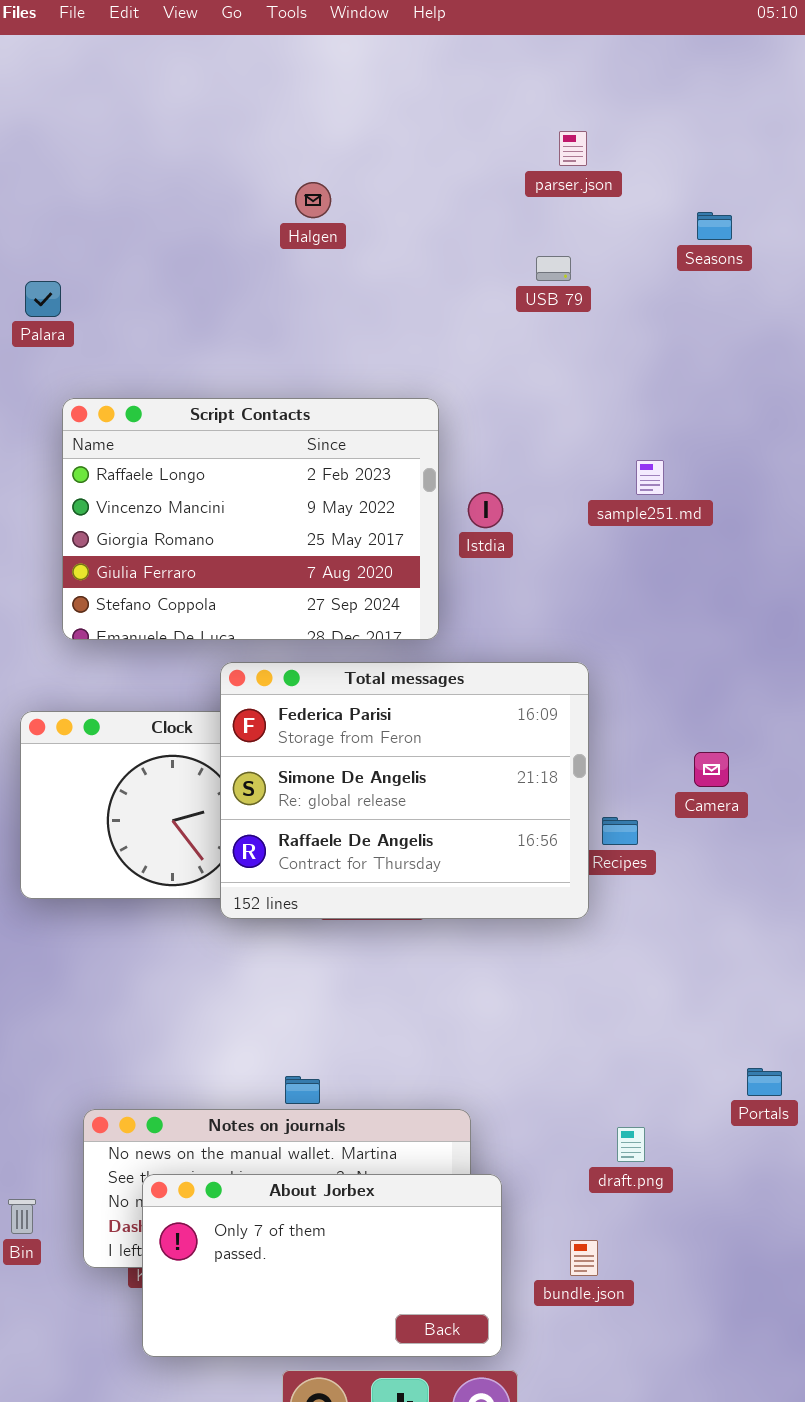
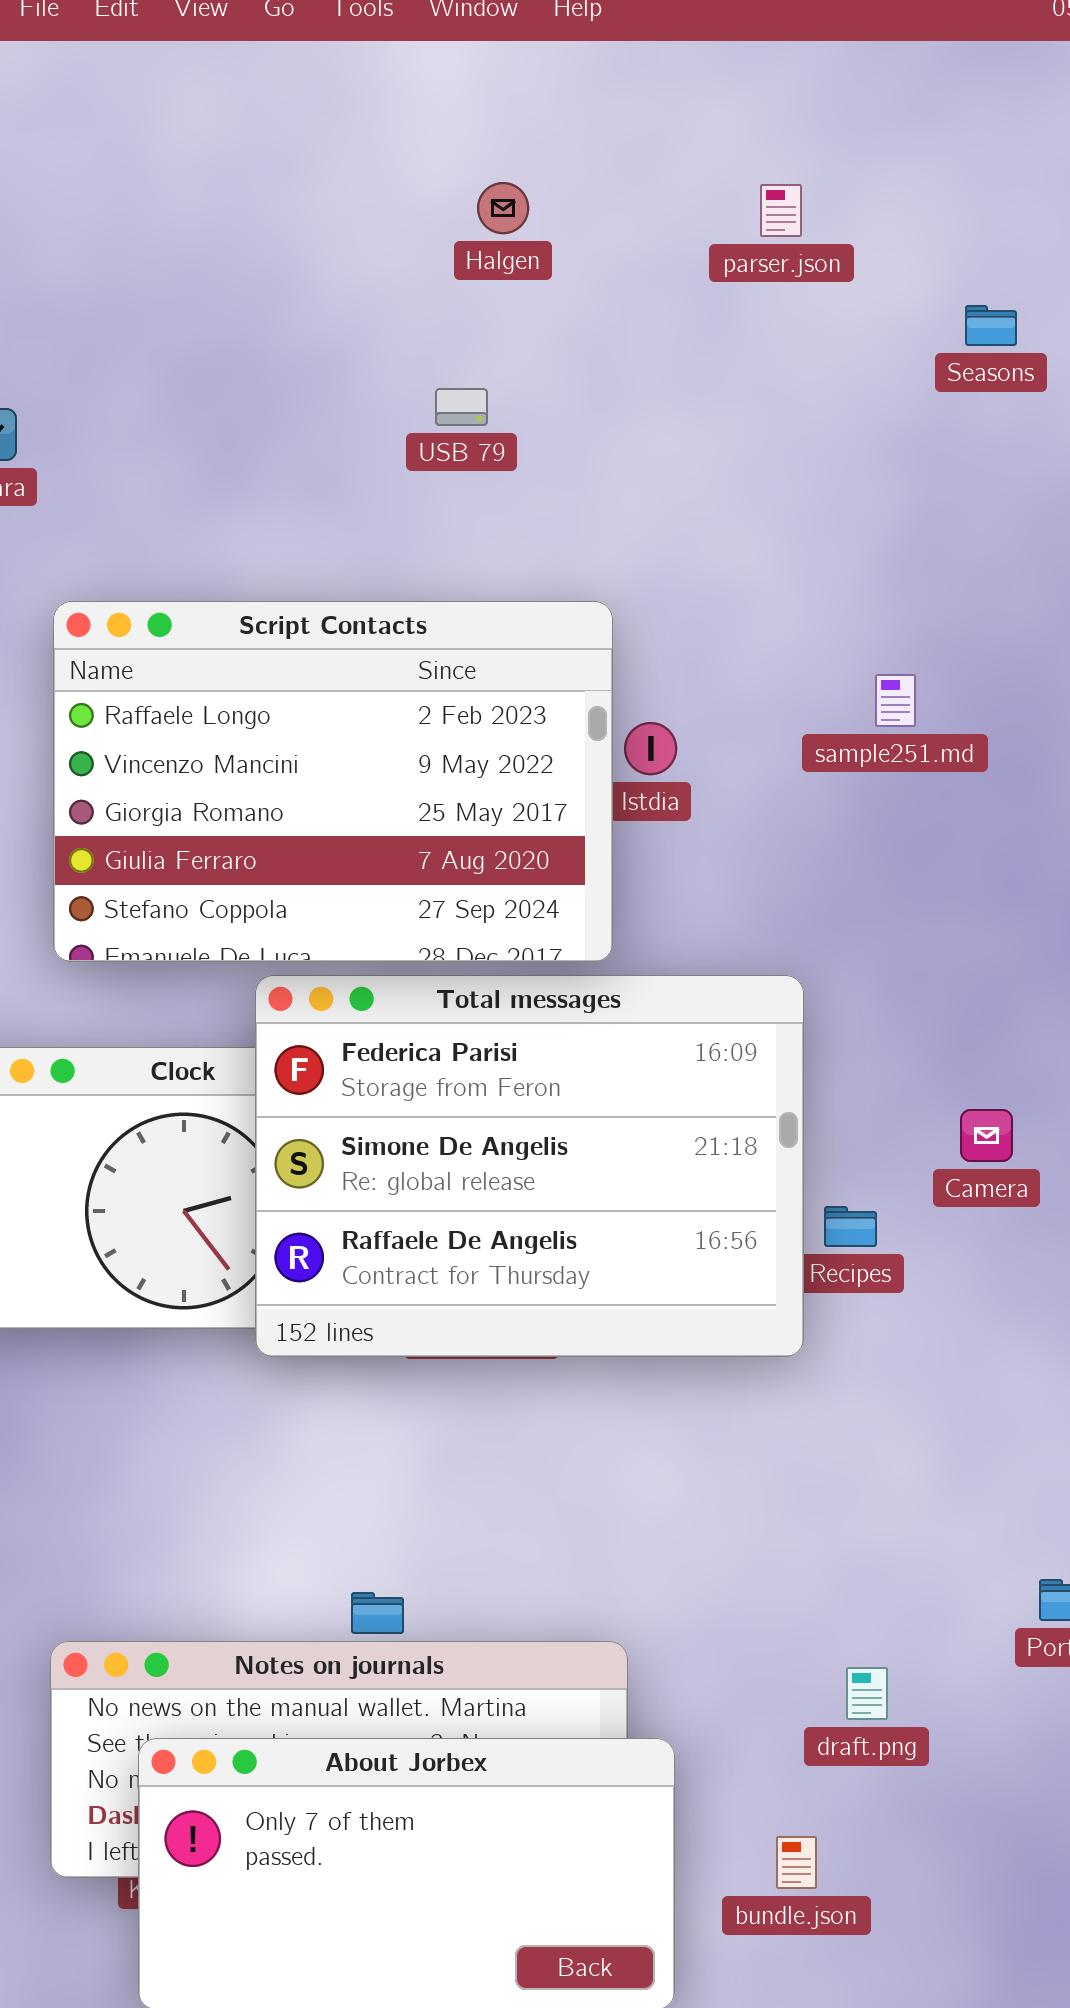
Halgen: [295,182,331,218] -> [477,182,529,234], moved
USB 79: [536,256,571,281] -> [435,388,488,426], moved
Script Contacts: [62,398,439,640] -> [53,601,613,962], moved

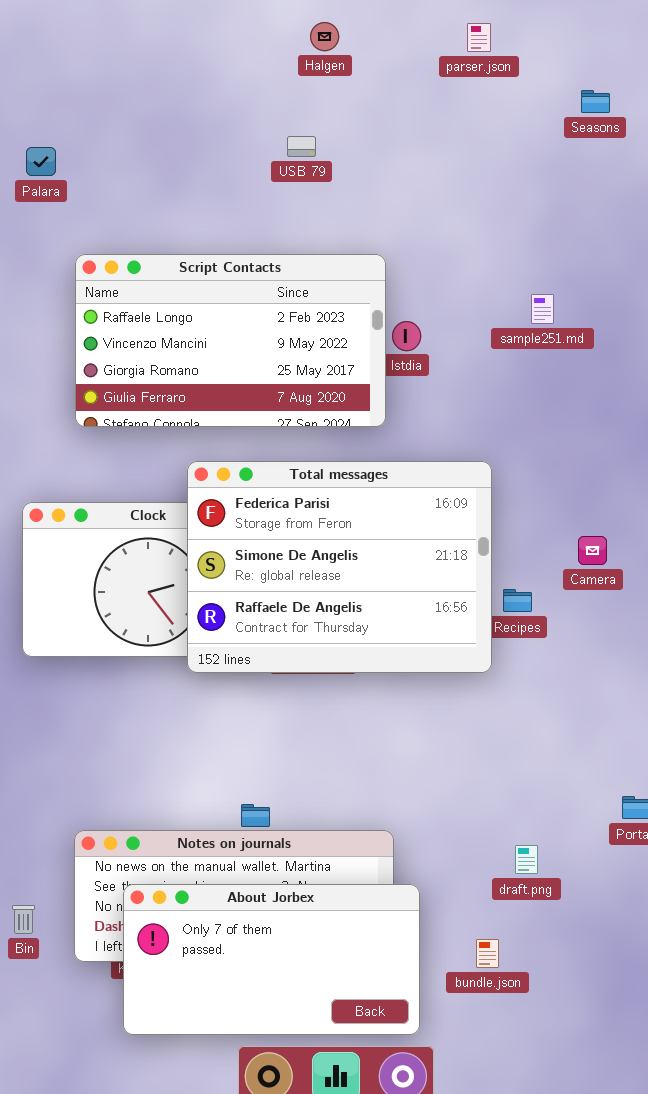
Script Contacts: [53,601,613,962] -> [75,254,386,427], resized

